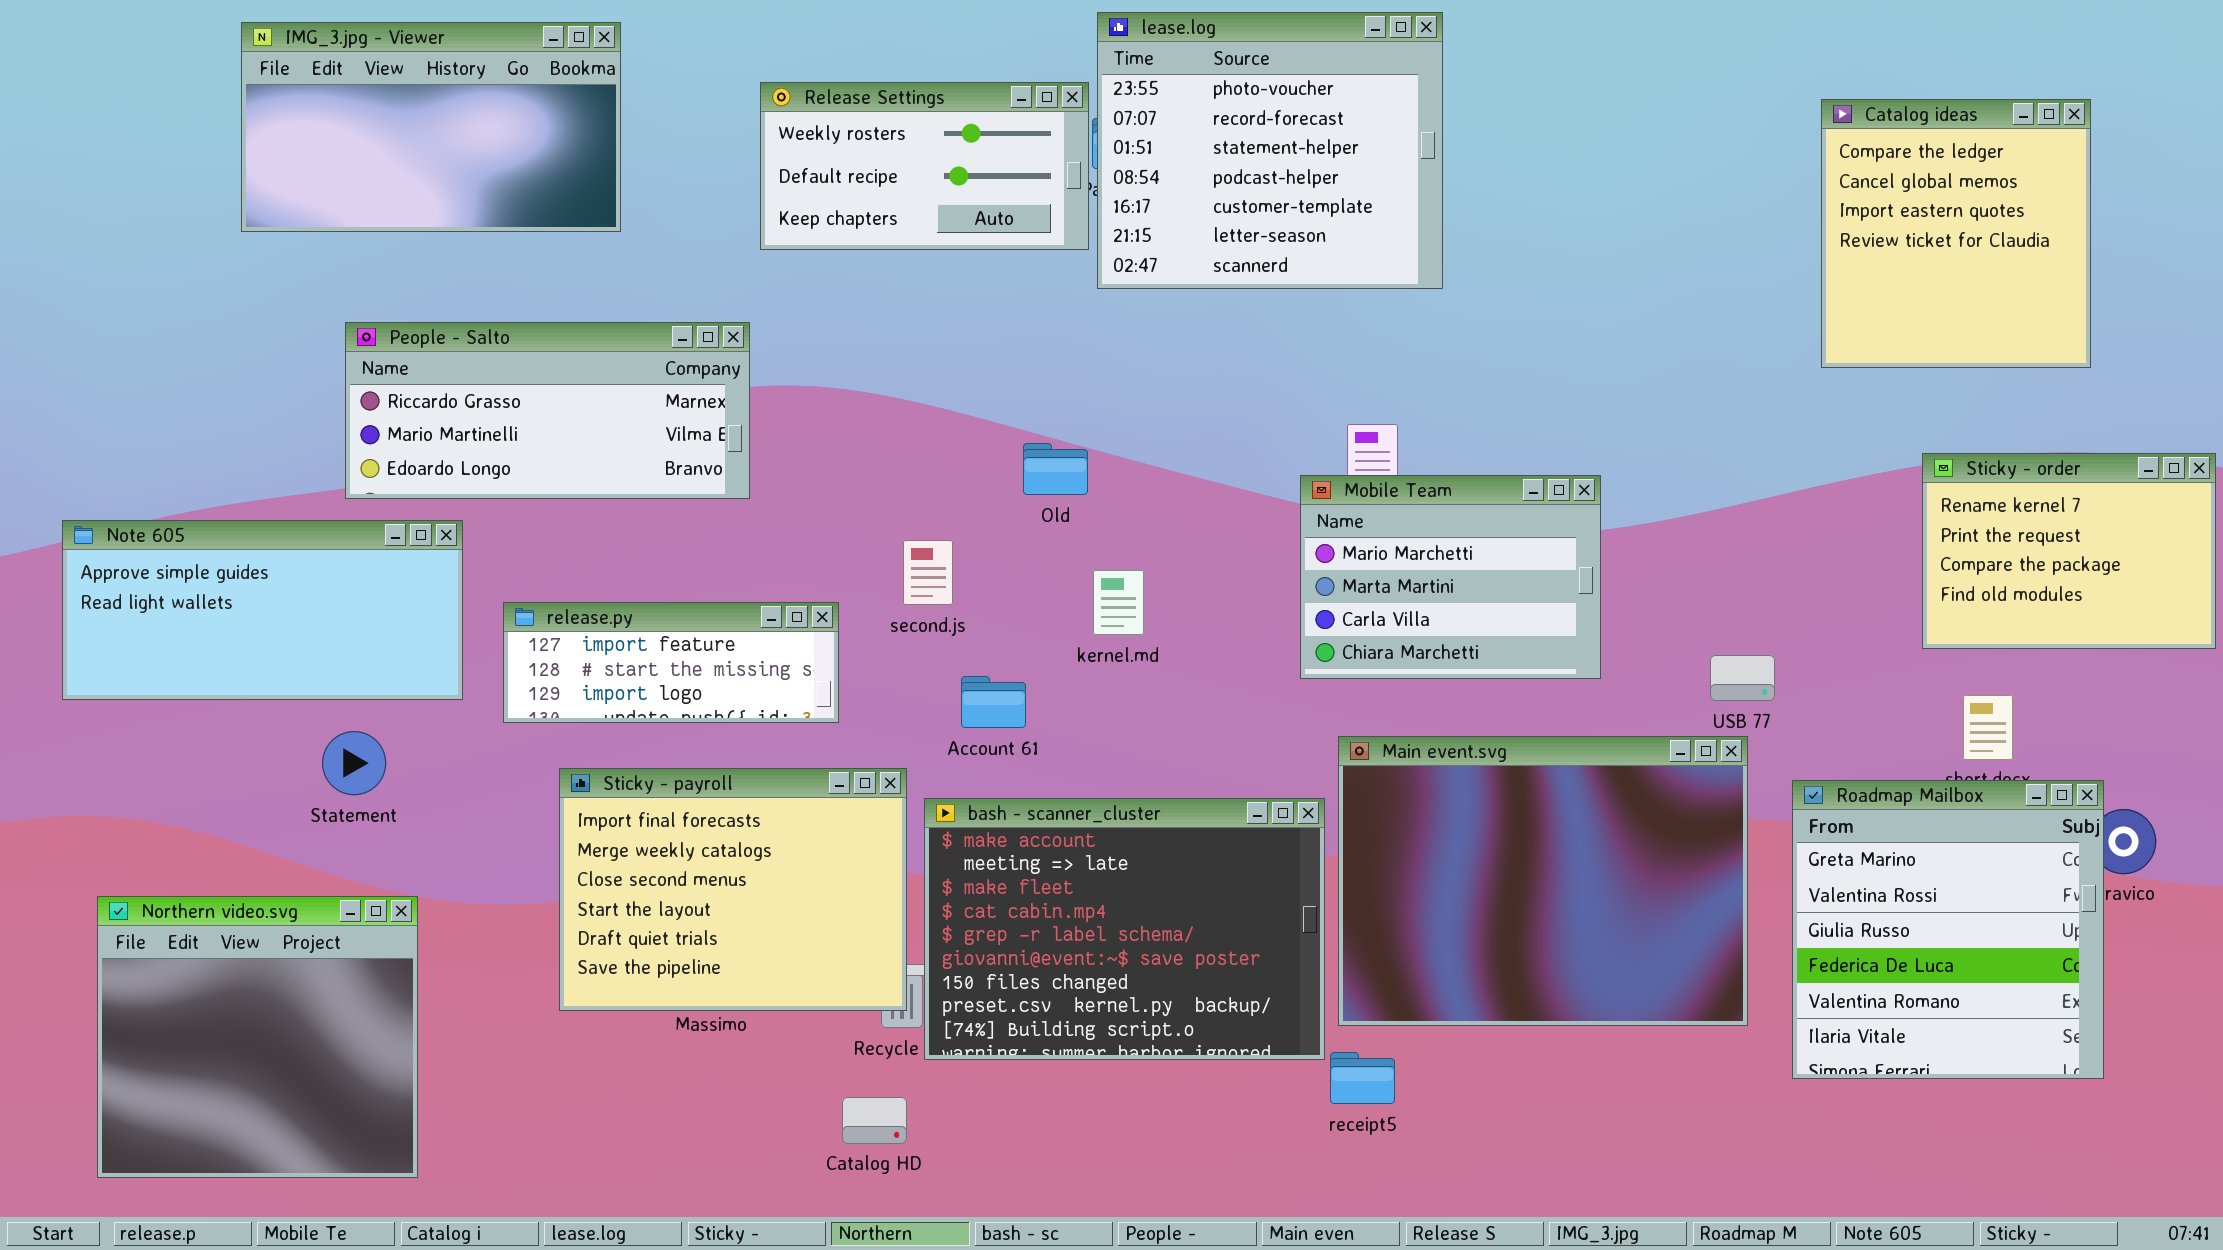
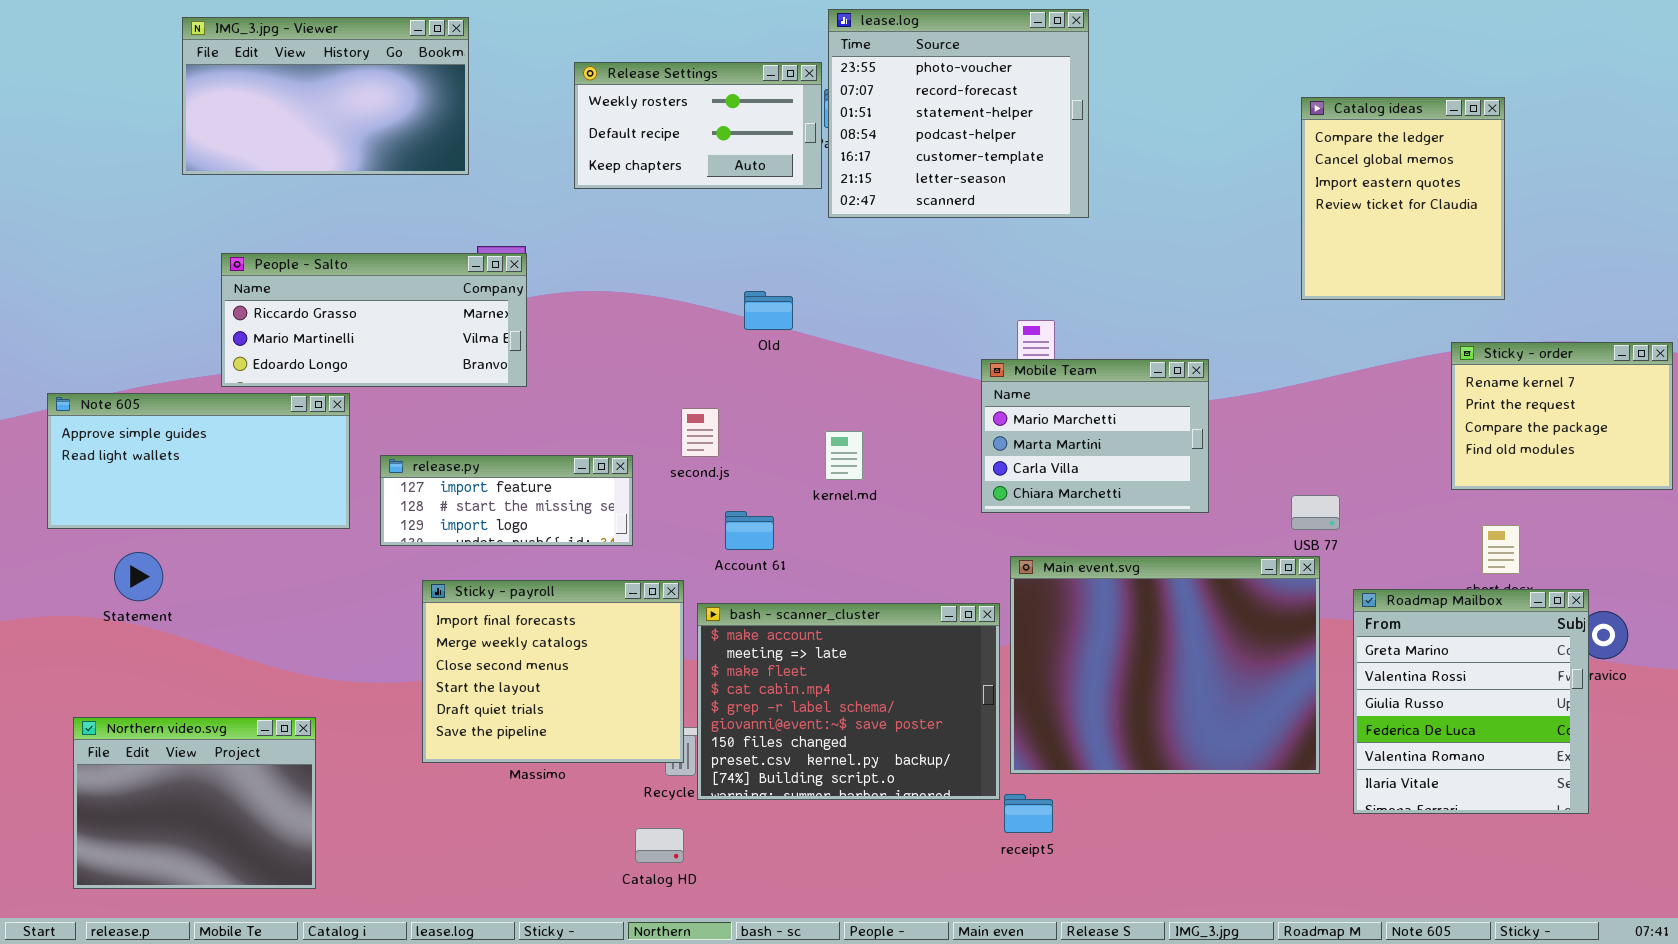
Catalog ideas: [1821,99,2091,368] -> [1301,97,1505,300], moved
People - Salto: [345,322,750,499] -> [221,253,527,387], moved
Old: [1023,443,1088,495] -> [744,291,793,330], moved
Statement: [322,731,386,795] -> [114,552,163,601], moved
Northern video.svg: [97,896,418,1178] -> [73,717,316,889], resized

